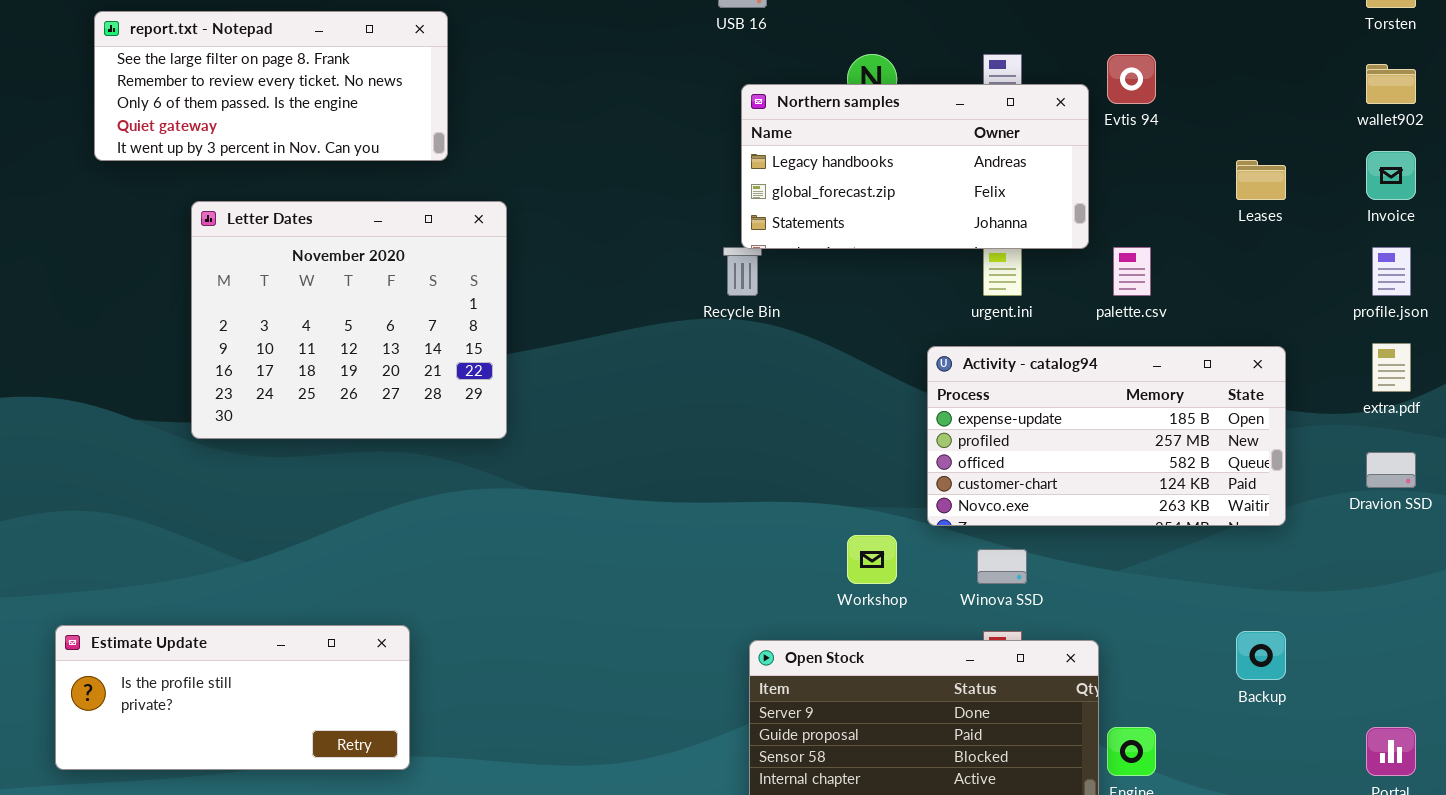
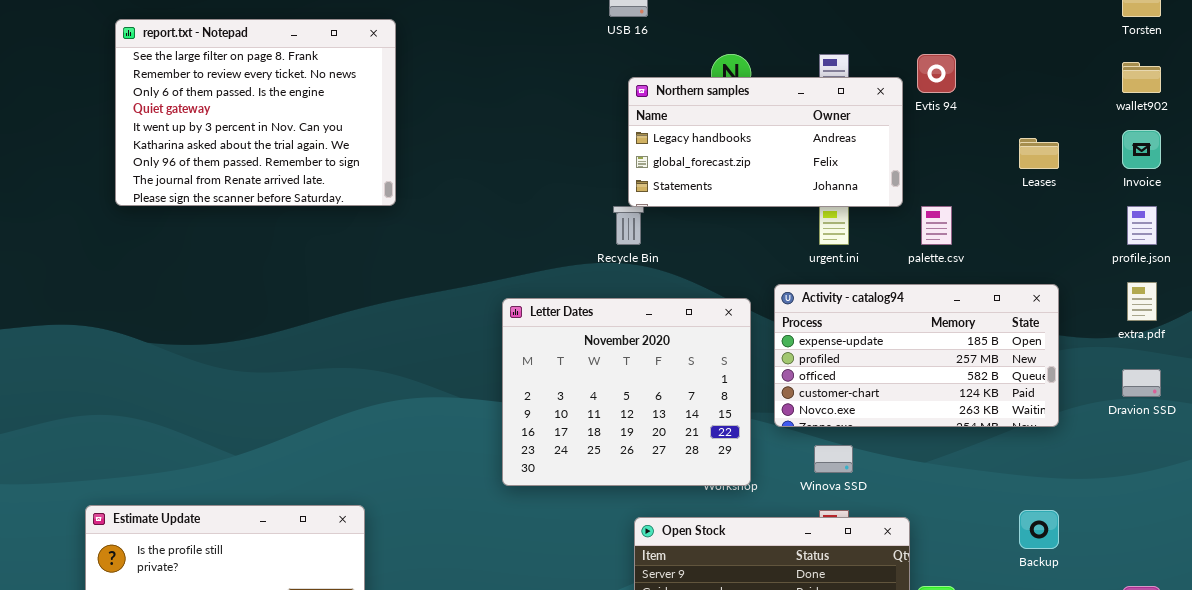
report.txt - Notepad: [94,11,448,161] -> [115,19,396,206], resized
Letter Dates: [191,201,507,439] -> [502,298,751,486], moved

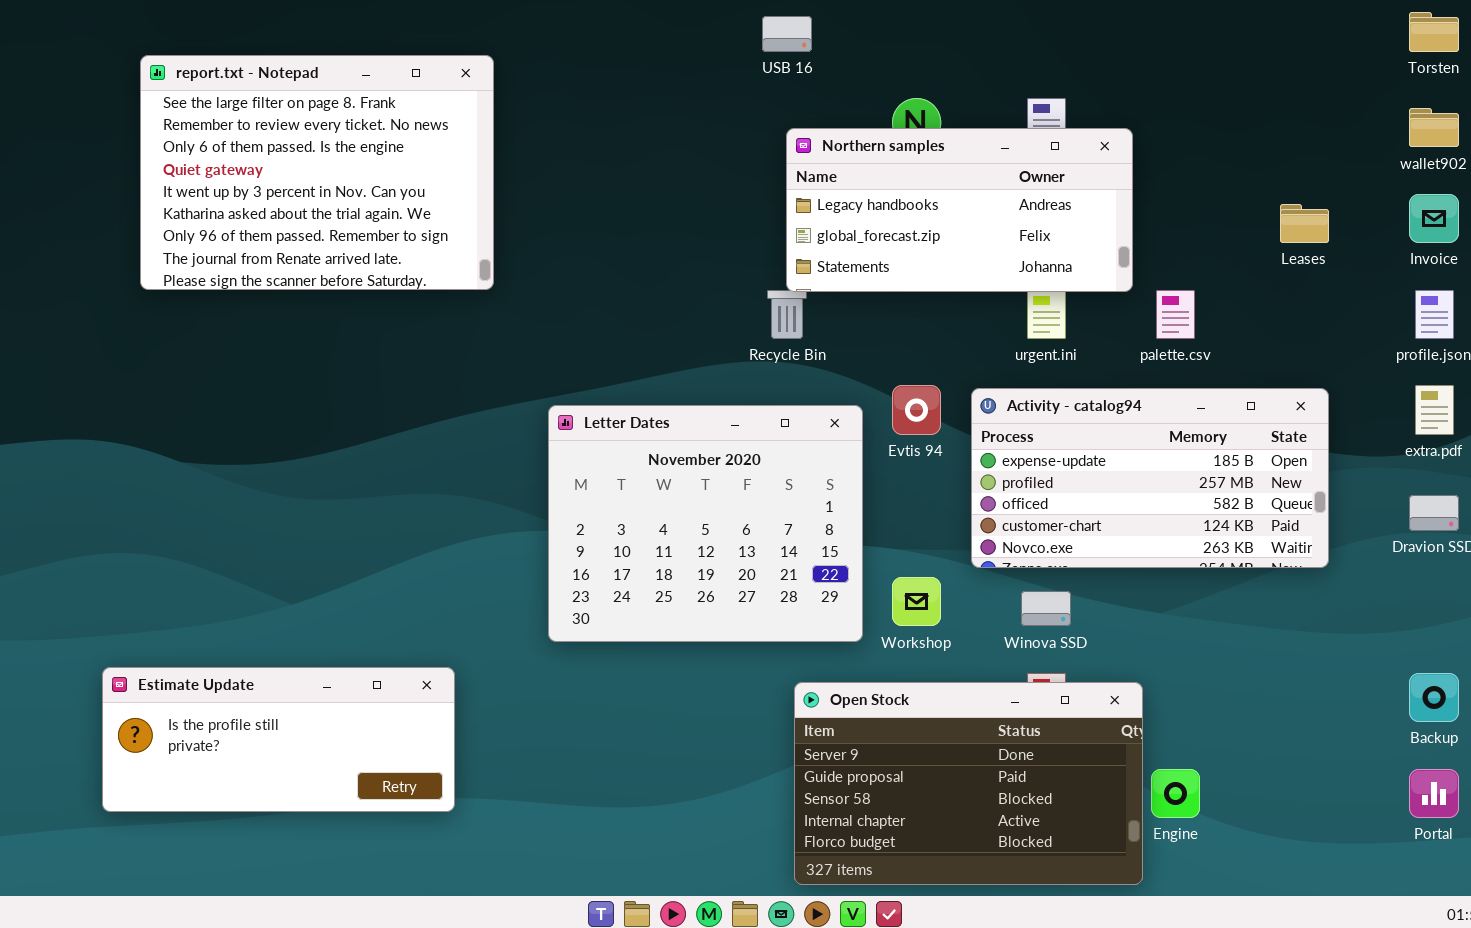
Evtis 94: [917,54,956,93] -> [892,385,941,435], moved
Letter Dates: [502,298,751,486] -> [548,405,863,642], moved
Backup: [1019,510,1059,549] -> [1409,673,1459,722], moved

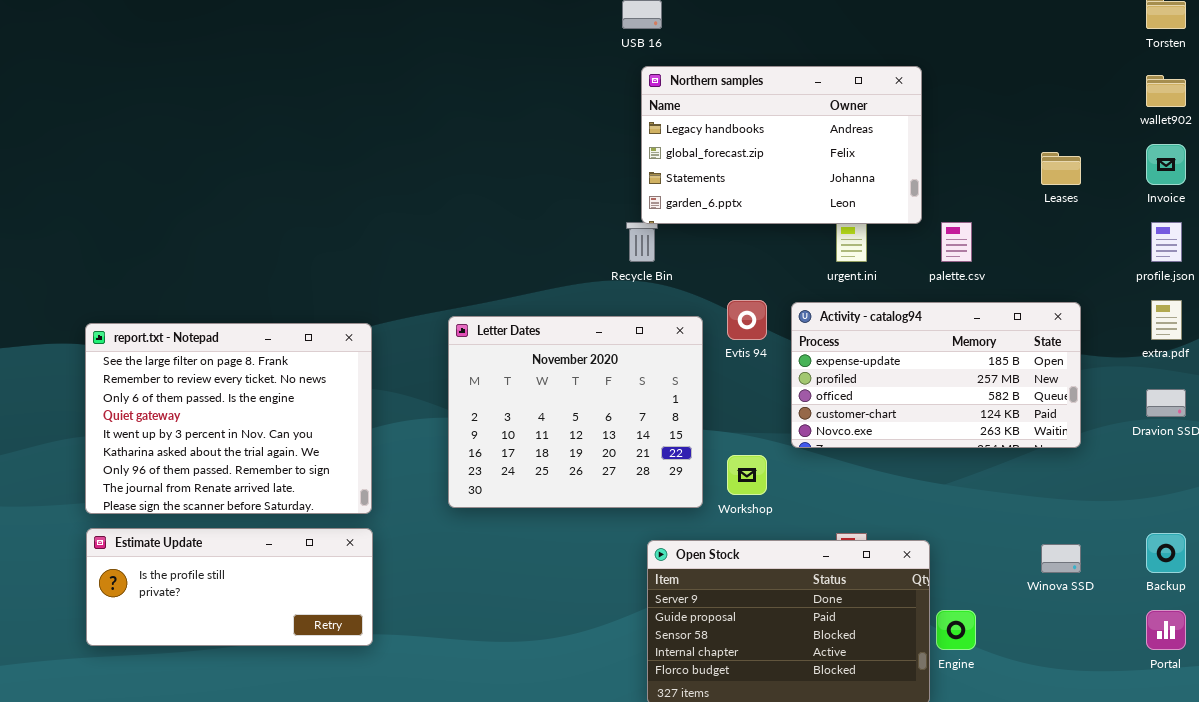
report.txt - Notepad: [140,55,494,290] -> [85,323,372,514], moved
Northern samples: [786,128,1133,292] -> [641,66,922,224], resized
Winova SSD: [1021,591,1071,626] -> [1041,544,1081,573], moved

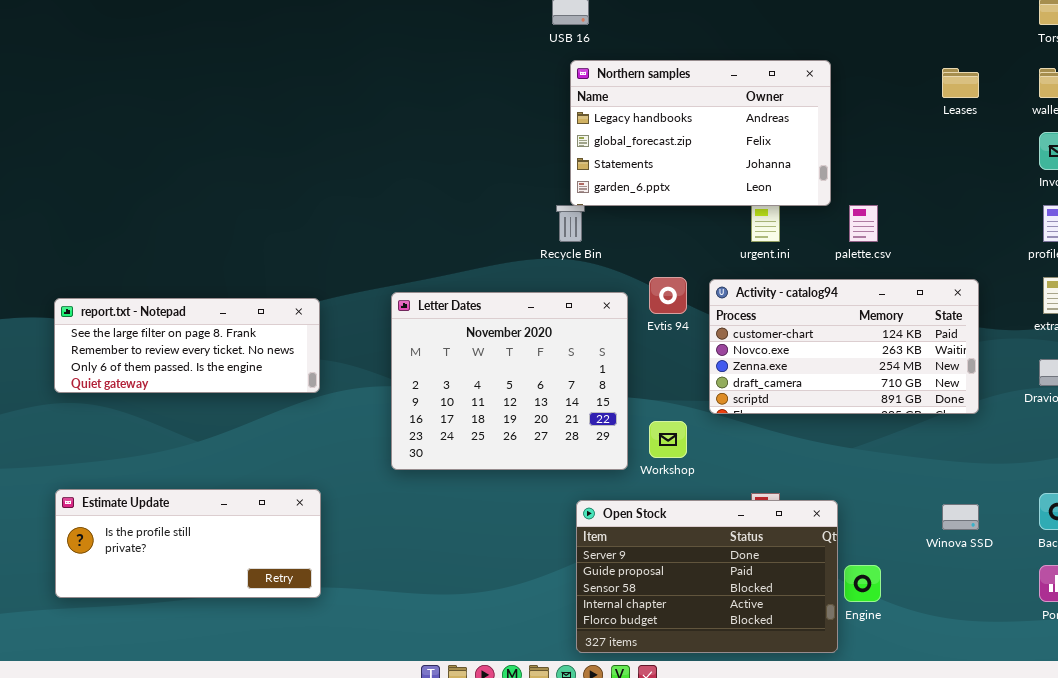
Leases: [1041,152,1081,185] -> [942,68,979,98], moved
Activity - catalog94: [791,302,1081,448] -> [709,279,979,414], scrolled down 3 rows
report.txt - Notepad: [85,323,372,514] -> [54,298,320,393], resized

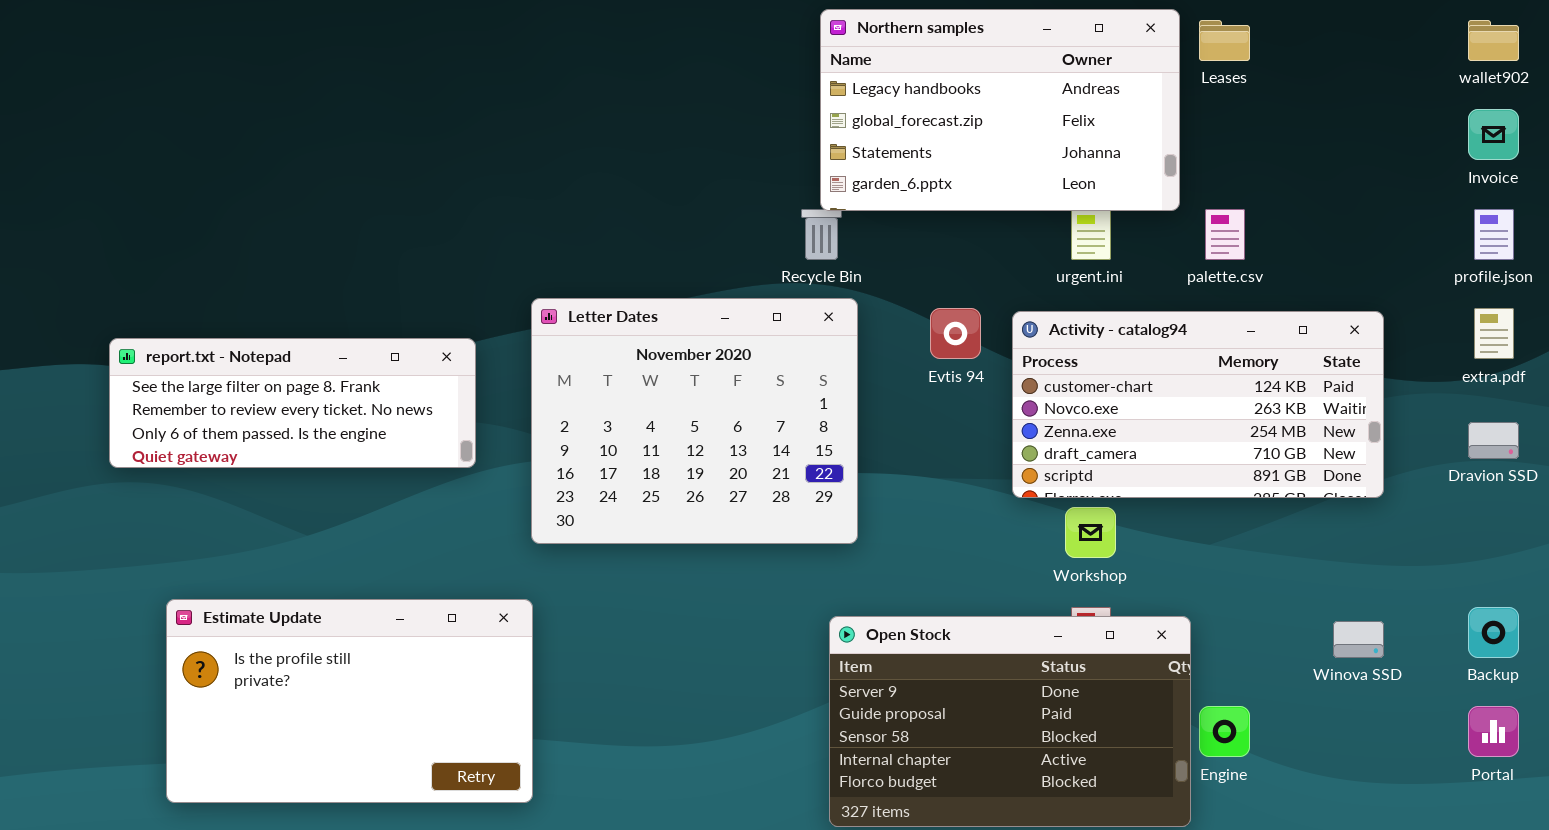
Leases: [942,68,979,98] -> [1199,20,1250,61], moved
Letter Dates: [391,292,628,470] -> [531,298,858,544], moved
Workshop: [649,421,687,458] -> [1065,507,1116,558], moved
Estimate Update: [55,489,321,598] -> [166,599,533,803], moved, resized

